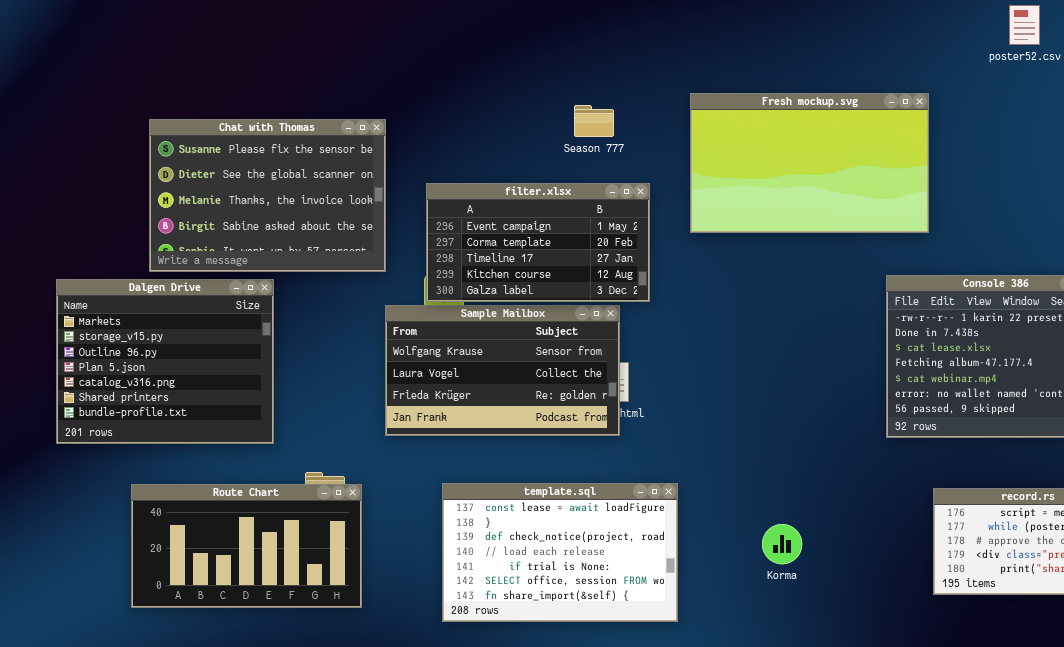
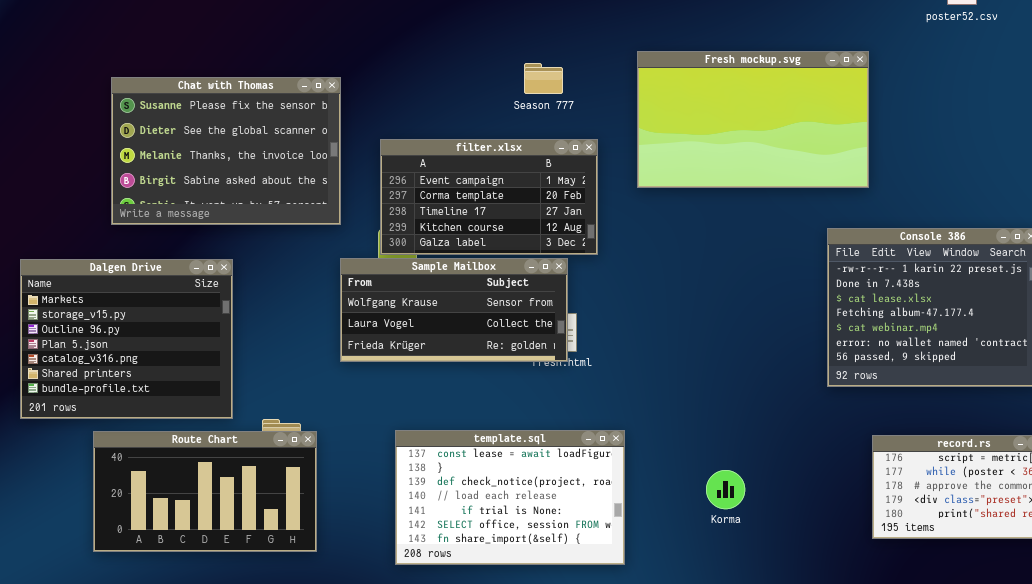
Dalgen Drive: [56,279,274,444] -> [20,259,233,419], moved
Sample Mailbox: [385,305,620,436] -> [340,258,568,362], resized

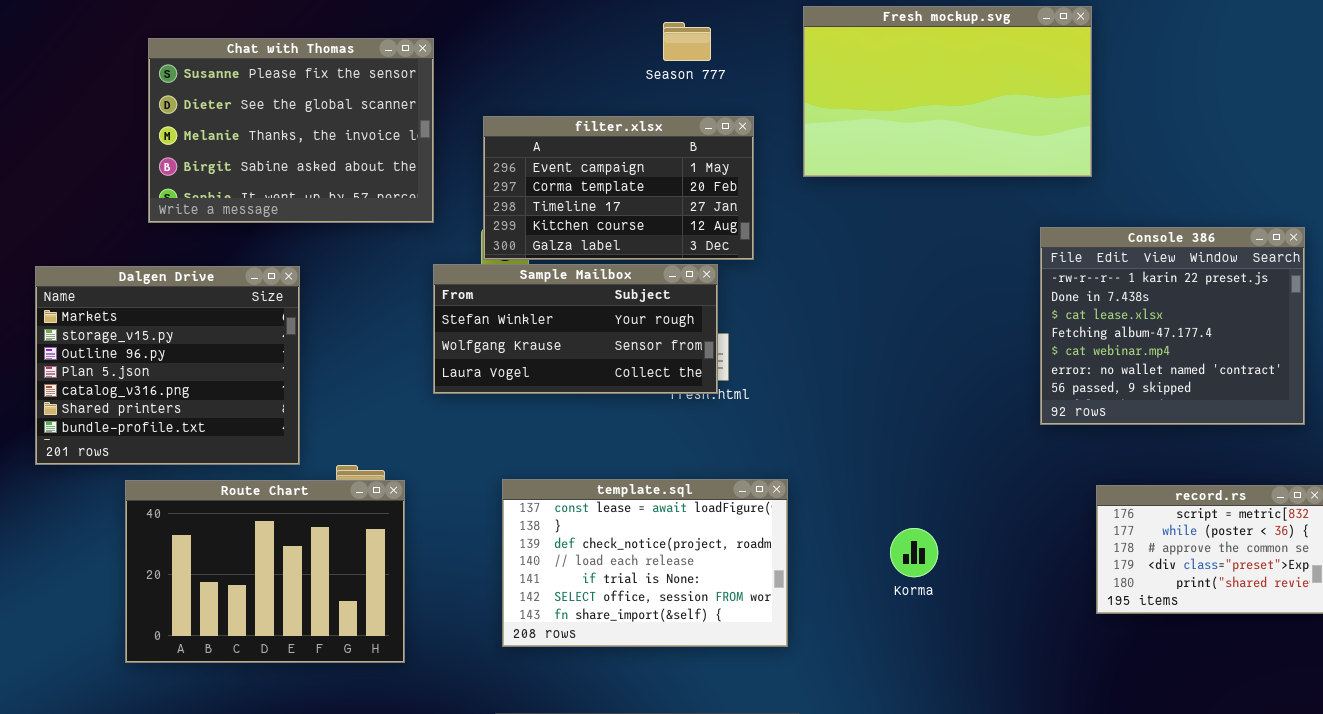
Sample Mailbox: [340,258,568,362] -> [433,264,718,394], scrolled up 1 row
Route Chart: [93,431,317,552] -> [125,480,405,663], resized

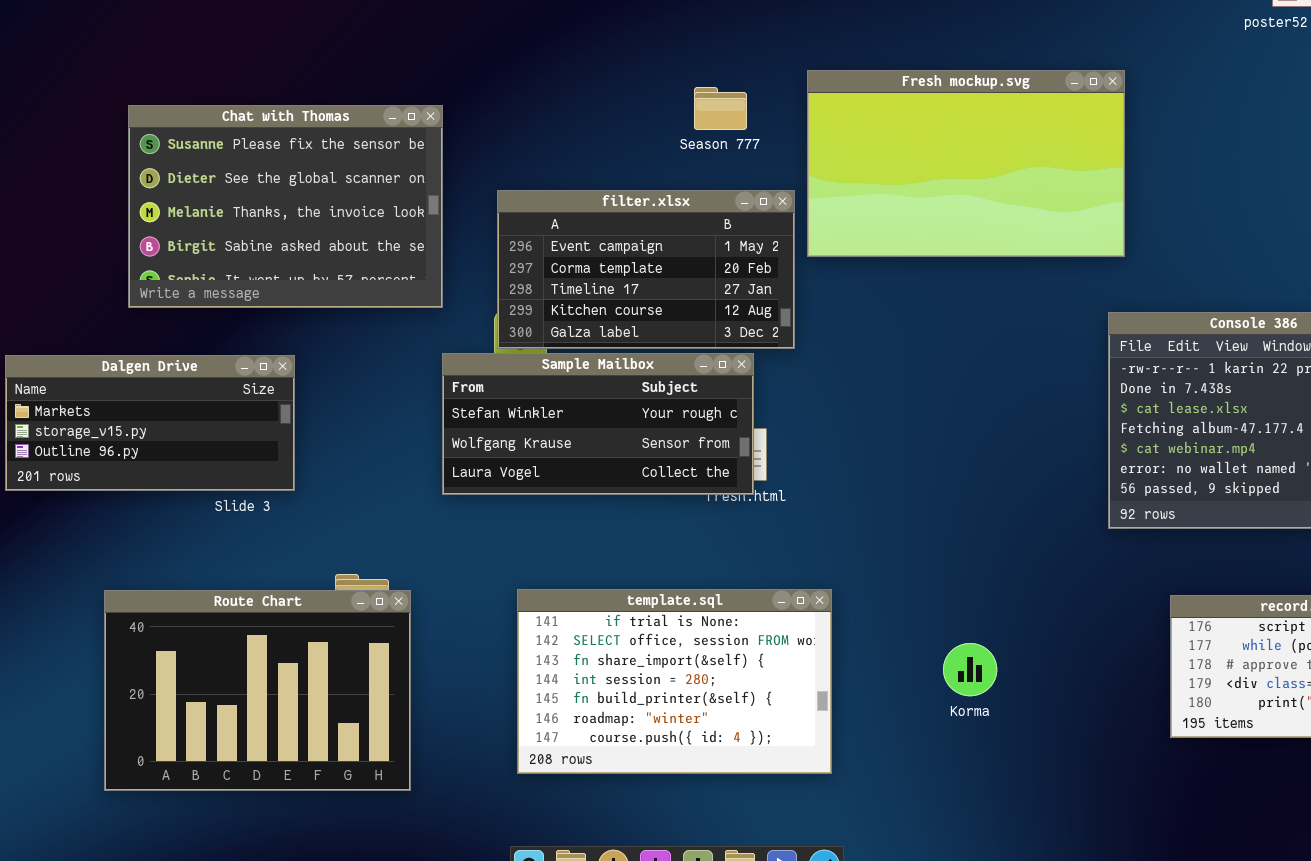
Fresh mockup.svg: [803,6,1092,177] -> [807,70,1125,257], moved
Dalgen Drive: [35,266,300,465] -> [5,355,295,491], resized
template.sql: [502,479,788,647] -> [517,589,832,774], scrolled down 4 rows

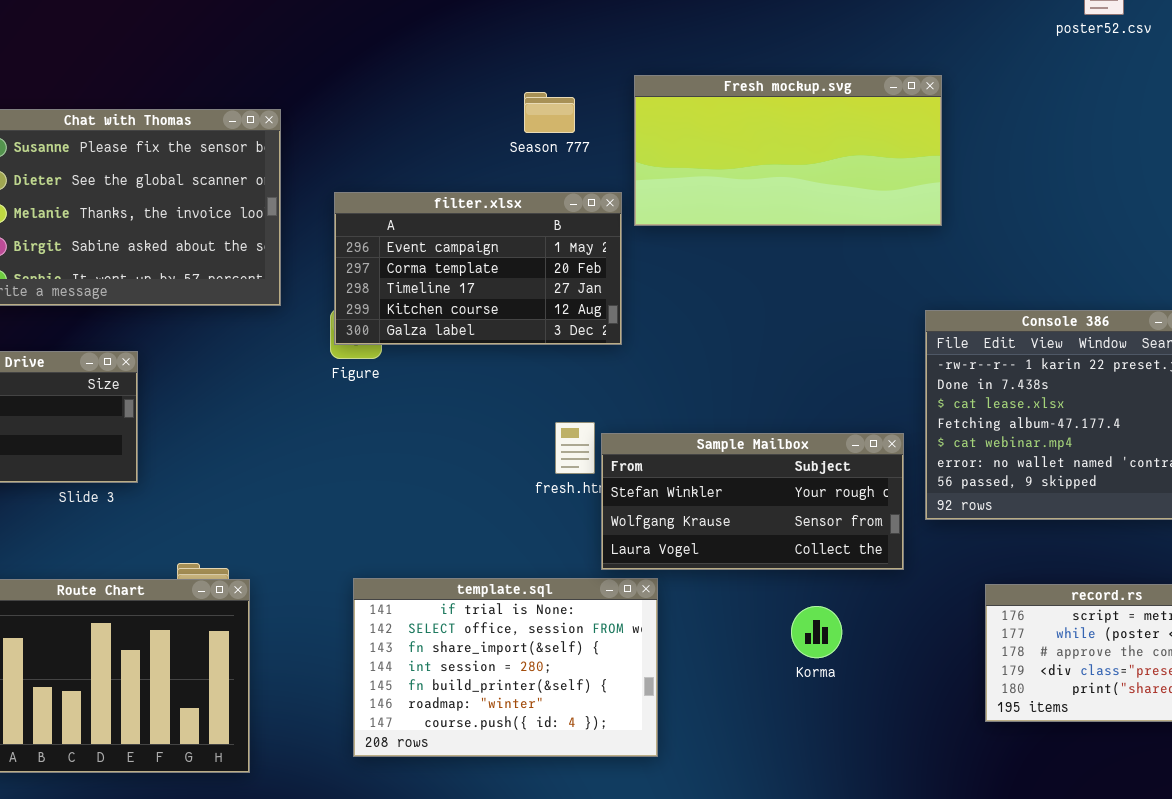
Fresh mockup.svg: [807,70,1125,257] -> [634,75,942,226], resized
Sample Mailbox: [442,353,754,495] -> [601,433,904,570], moved
Korma: [943,643,997,696] -> [791,606,842,658], moved

